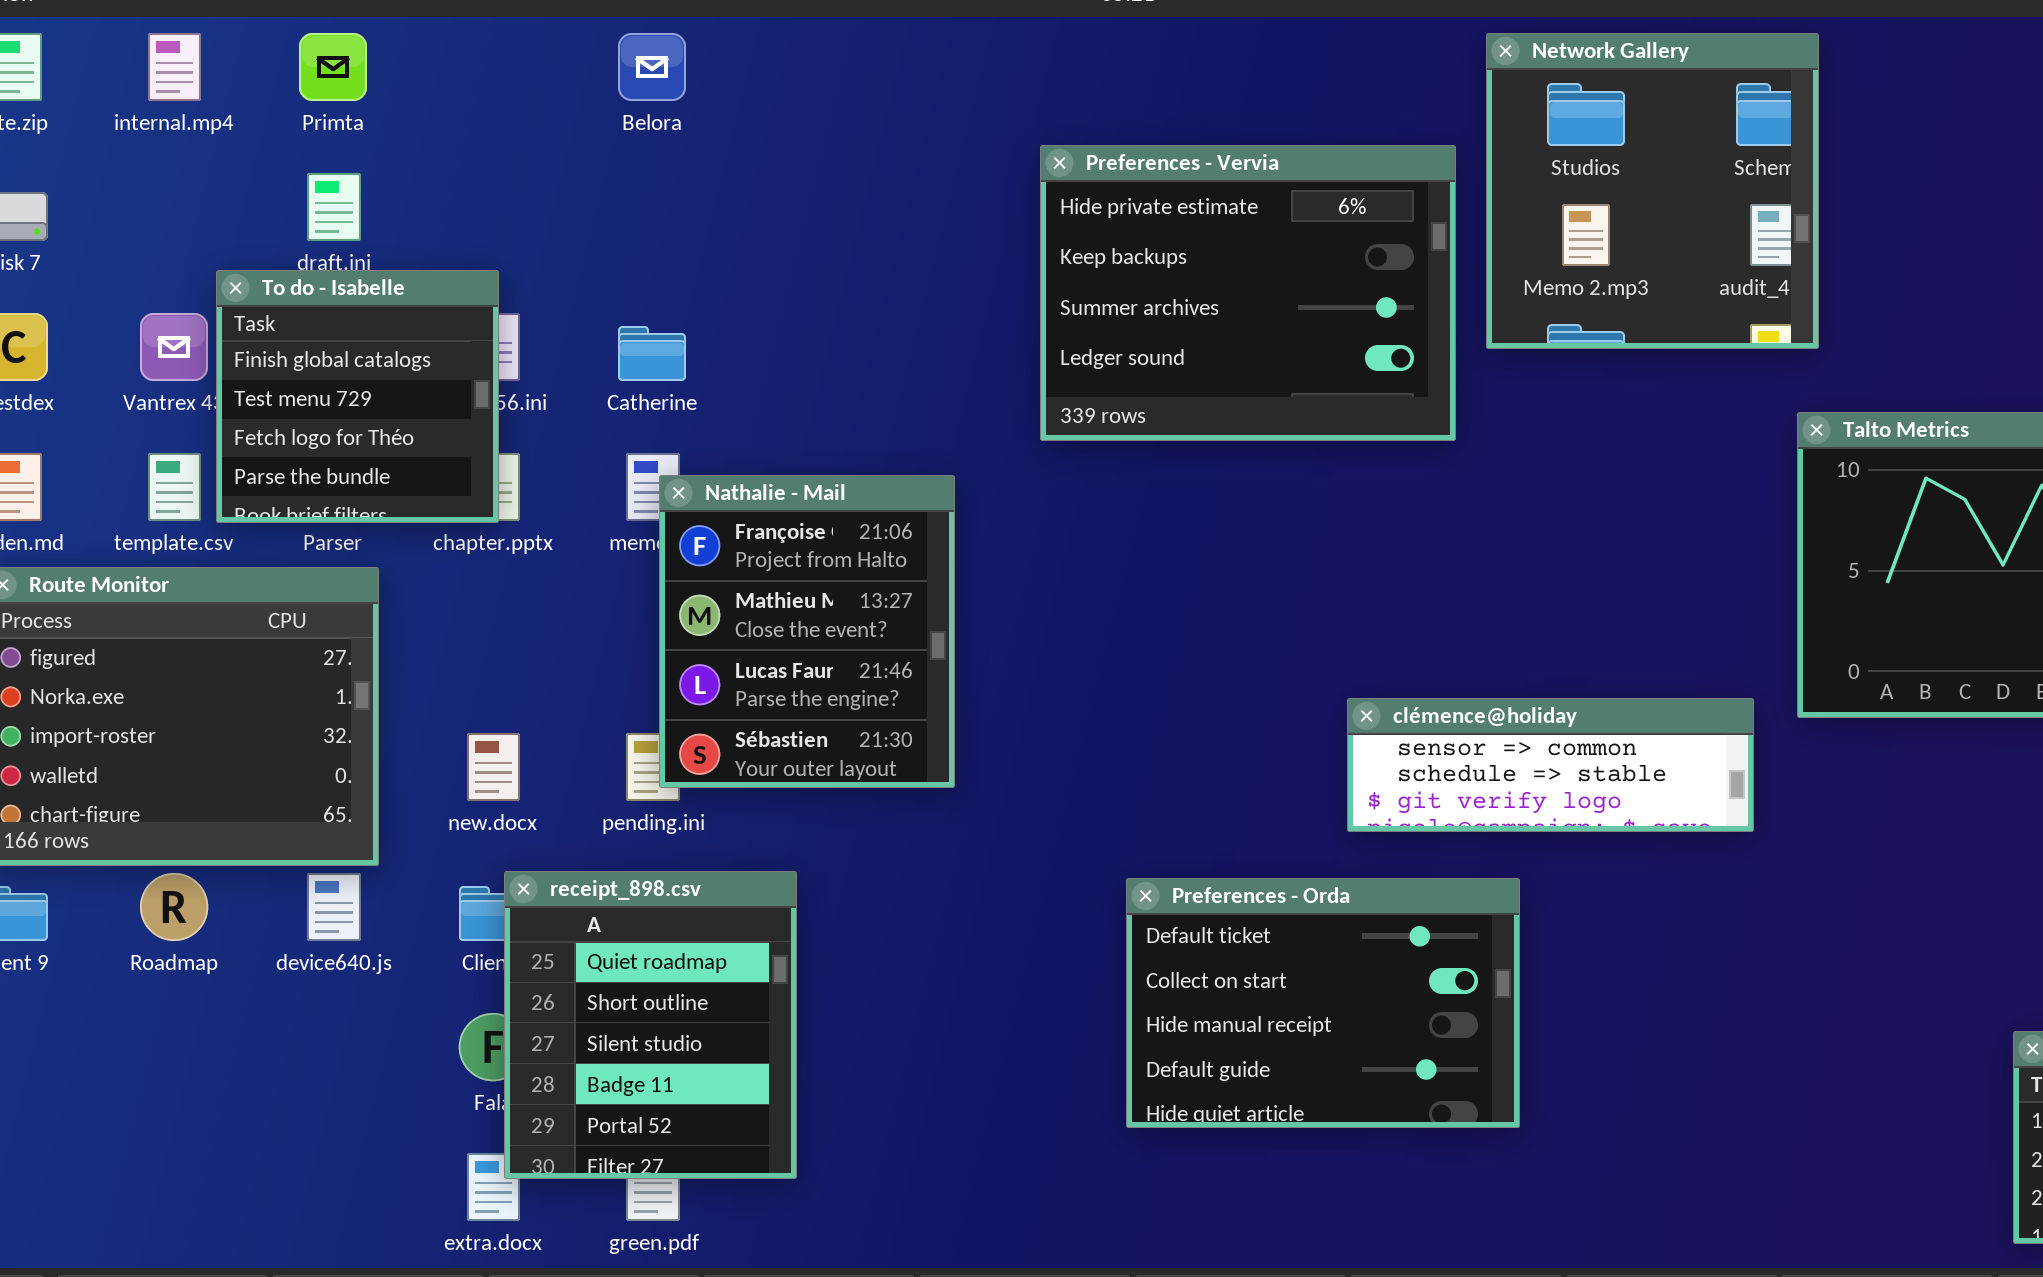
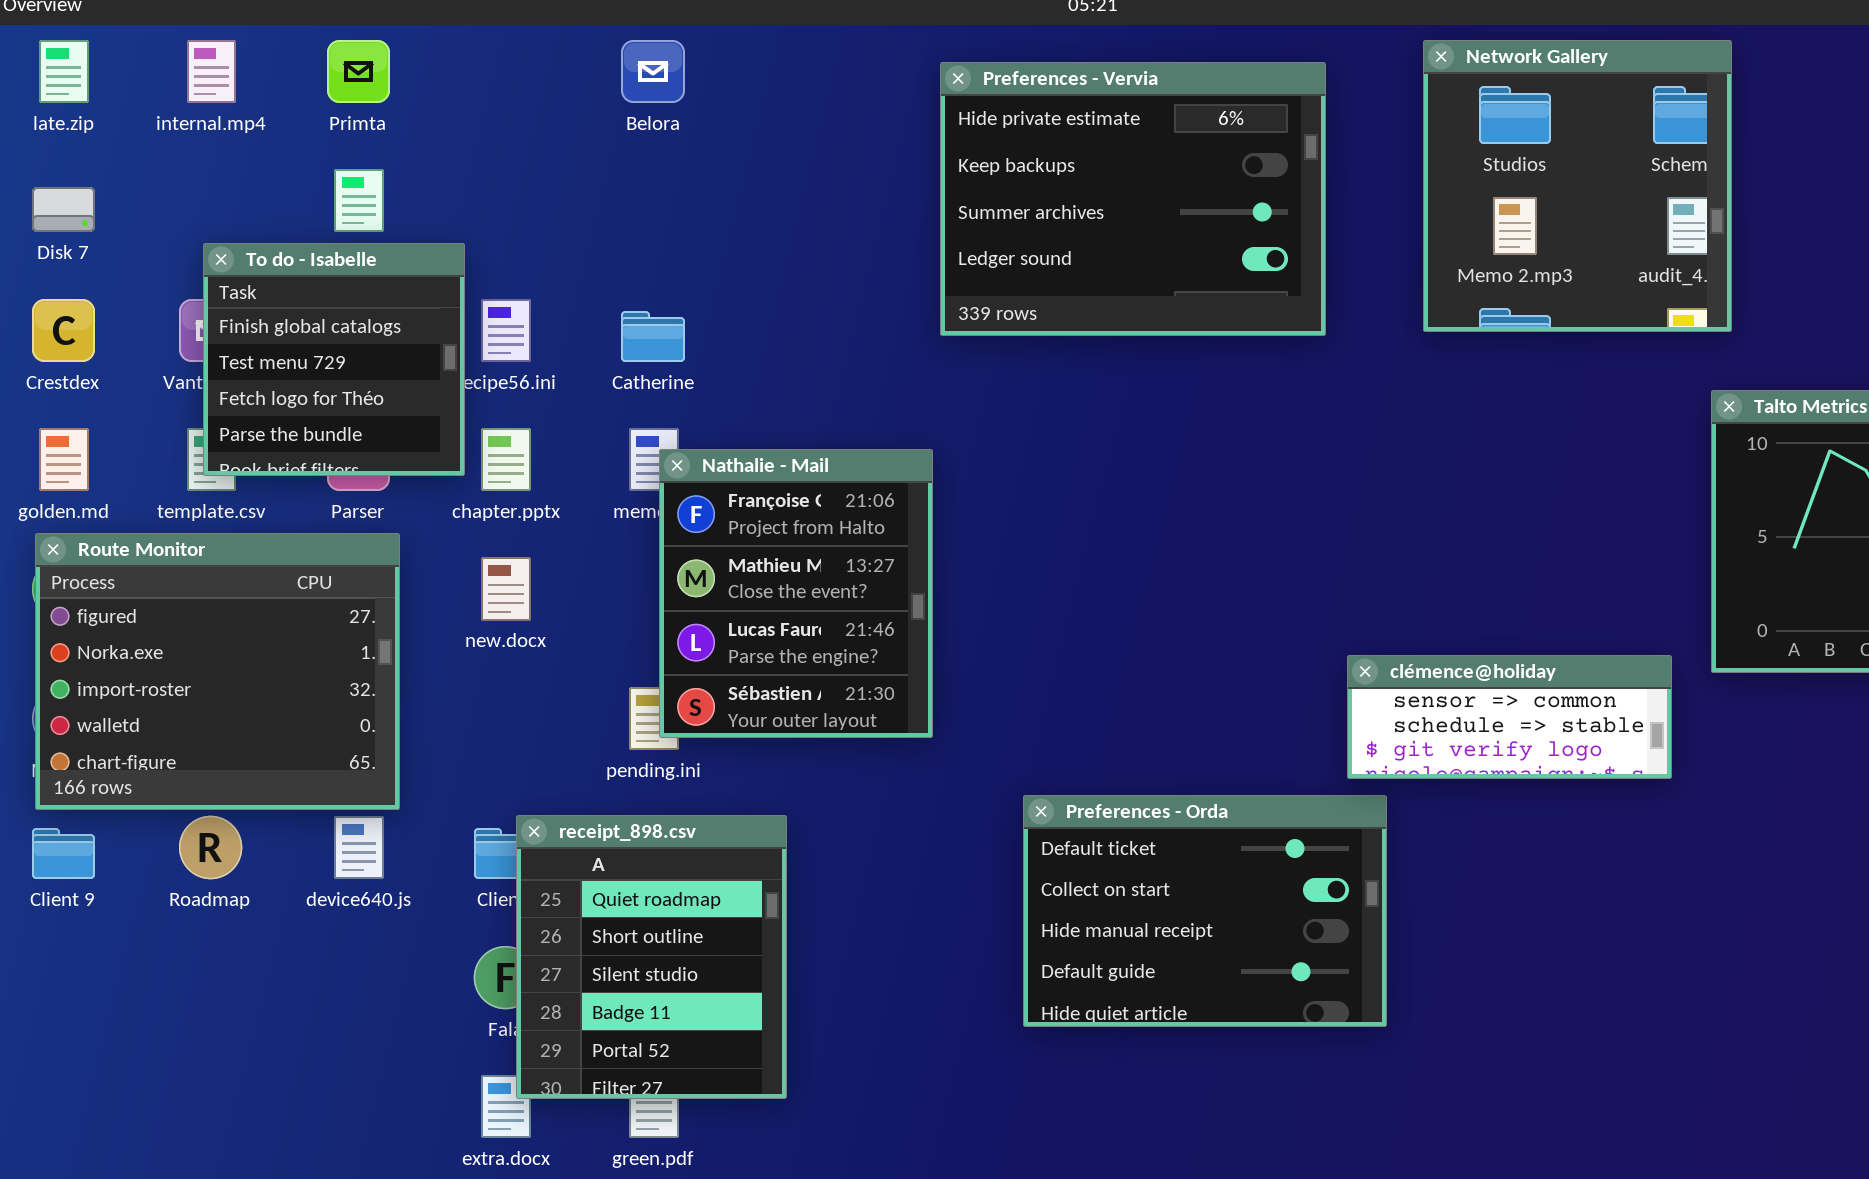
Preferences - Vervia: [1040,145,1456,441] -> [940,62,1326,336], moved
To do - Isabelle: [216,270,499,523] -> [203,243,465,476], moved
clémence@holiday: [1347,698,1754,832] -> [1347,655,1672,779], resized
new.docx: [467,733,520,801] -> [481,557,531,621], moved
Preferences - Orda: [1126,878,1520,1128] -> [1023,795,1387,1027], moved

